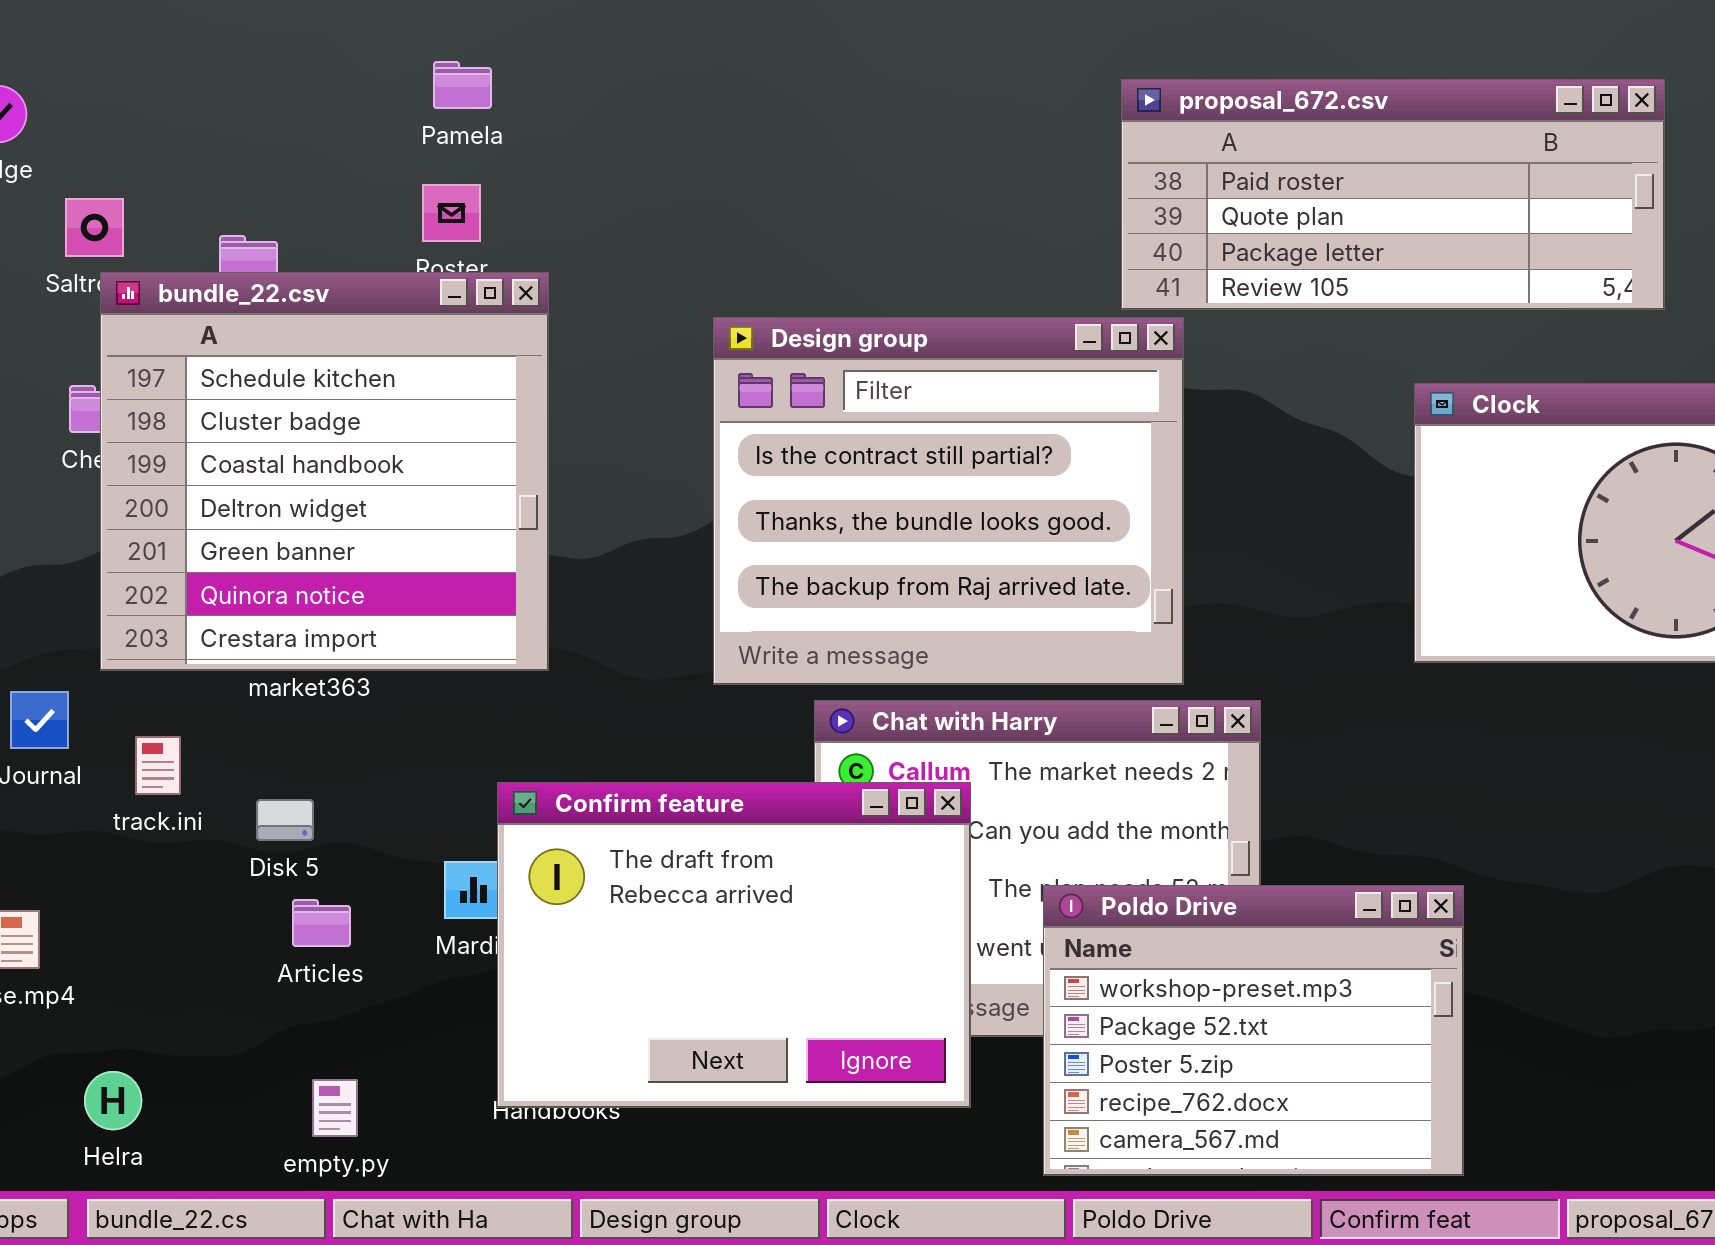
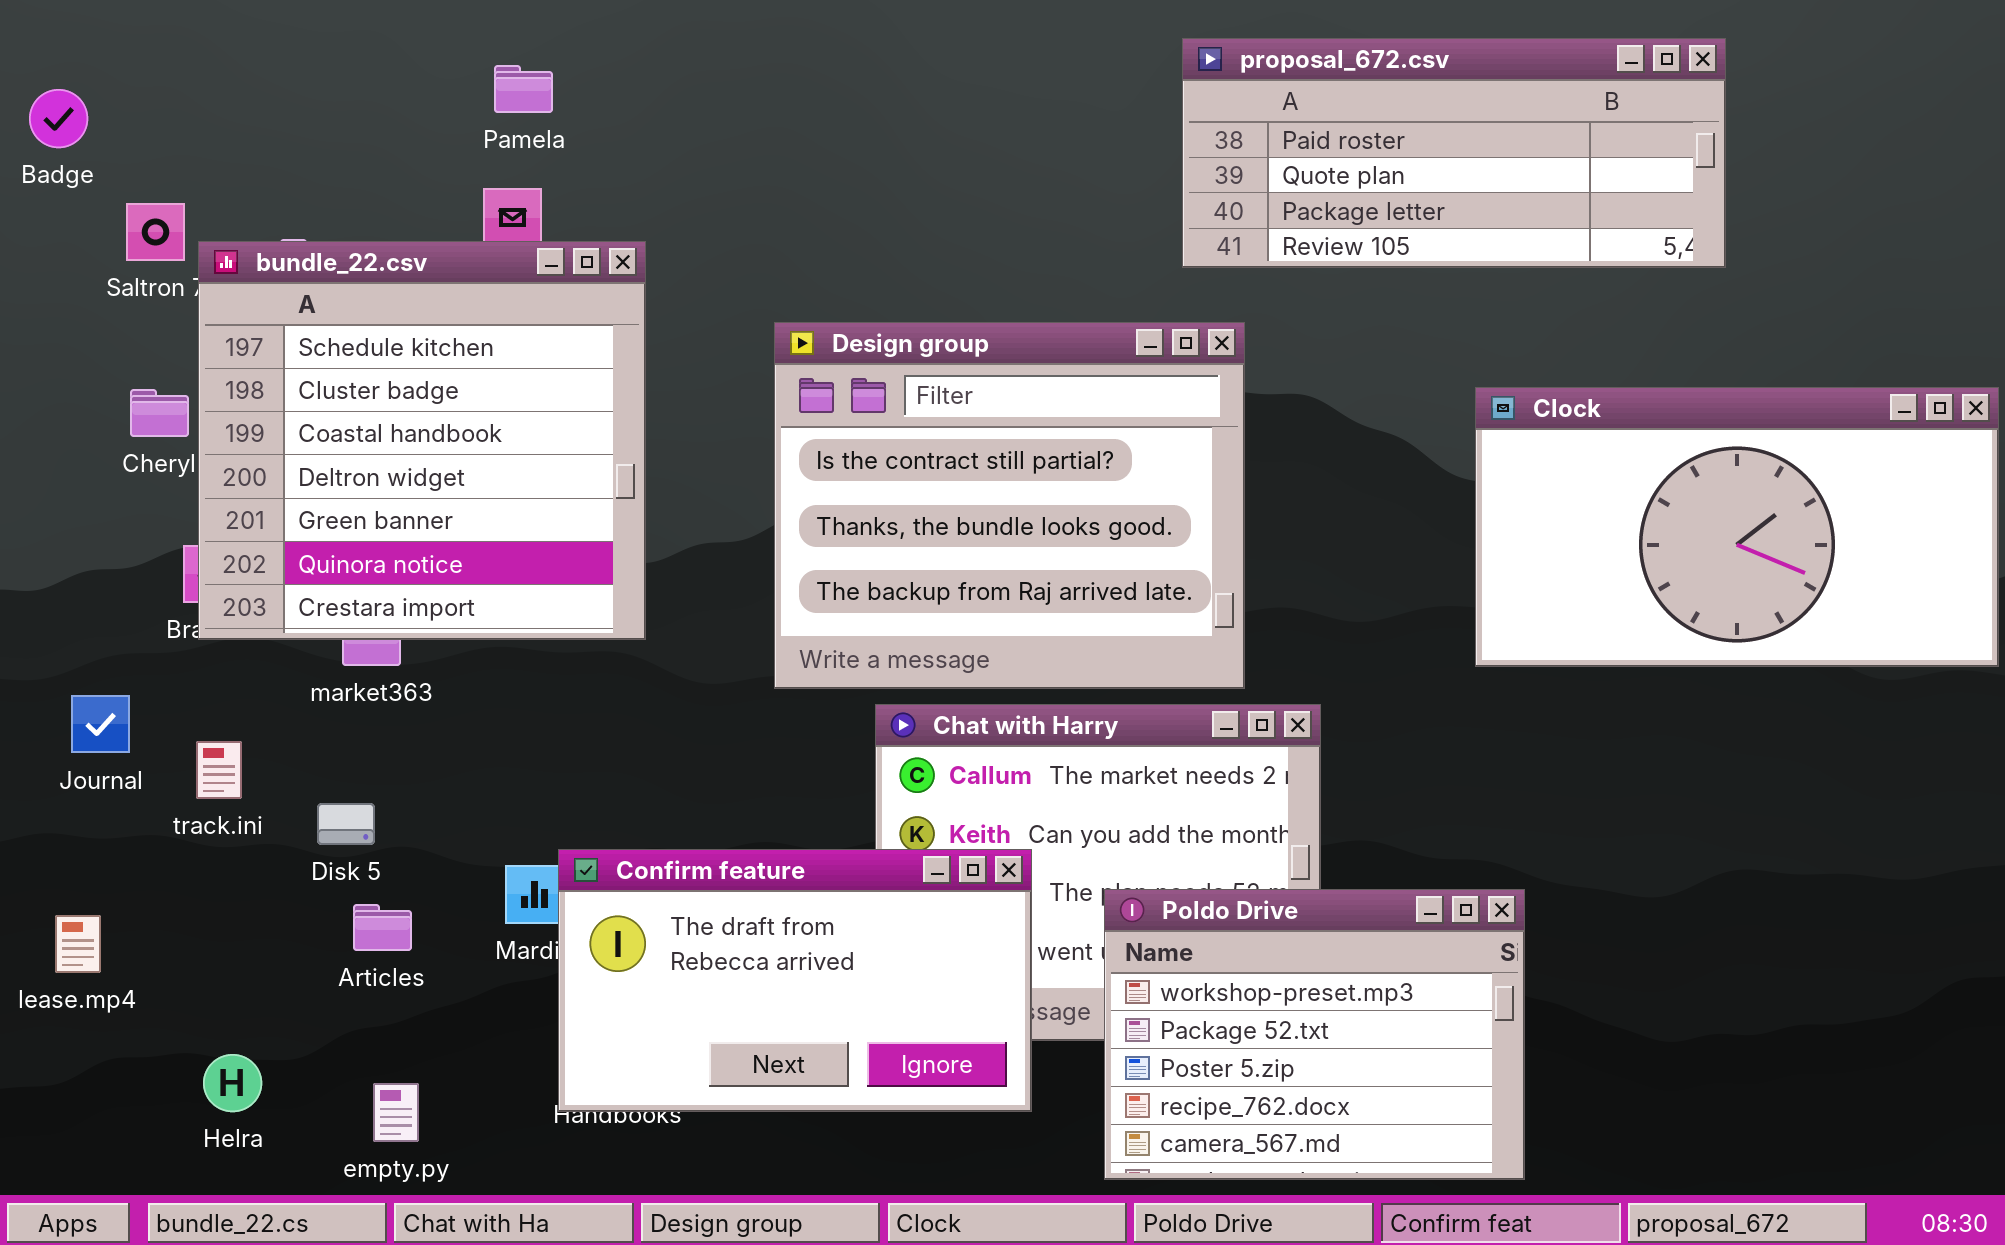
proposal_672.csv: [1121,79,1665,310] -> [1182,38,1726,268], moved
bundle_22.csv: [100,272,549,671] -> [198,241,646,640], moved
Confirm feature: [497,782,971,1108] -> [558,849,1032,1112], resized
Helra: [84,1071,142,1130] -> [203,1054,262,1112], moved

